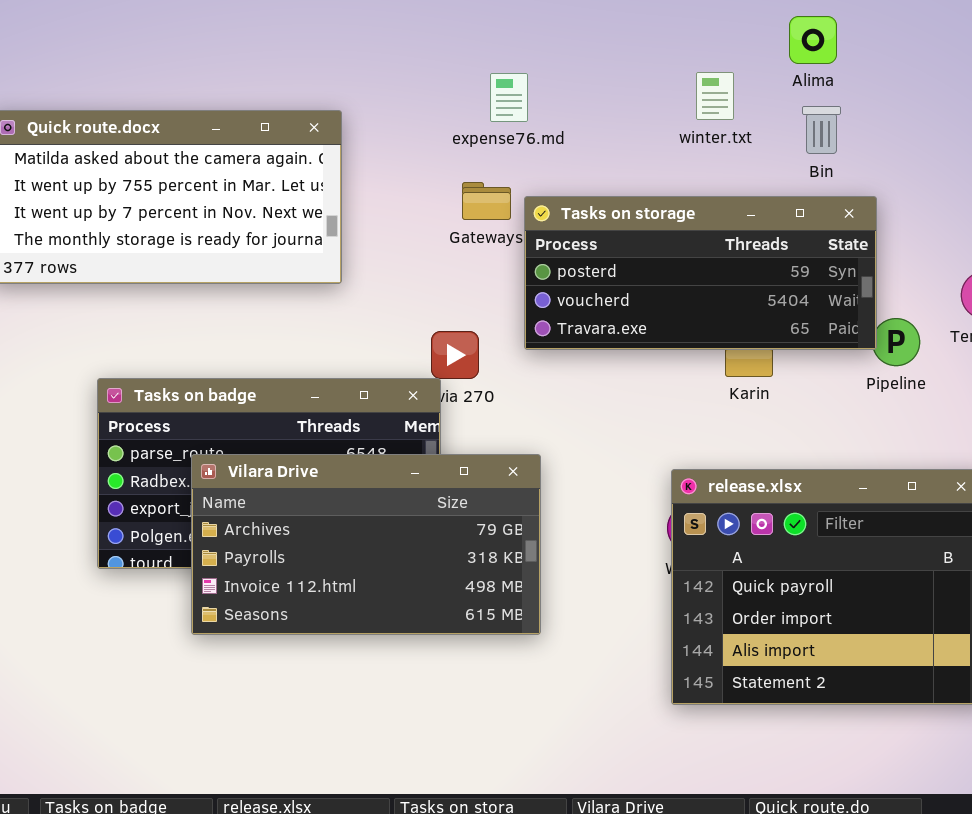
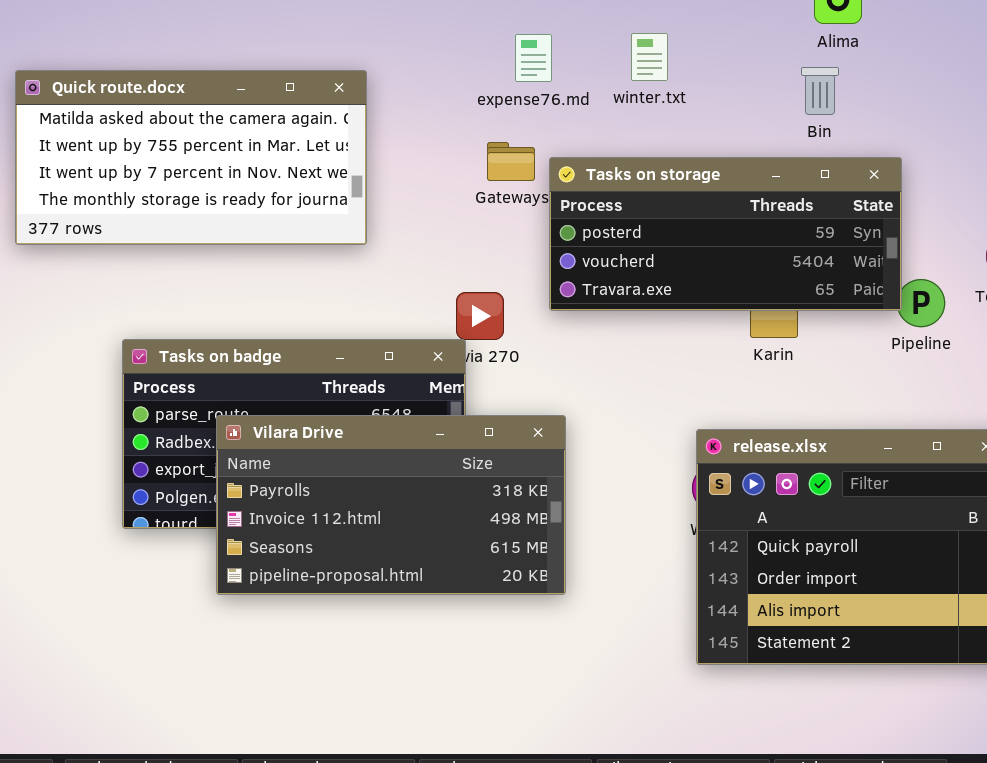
winter.txt: [696,72,734,120] -> [631,33,668,81], moved
Bin: [802,106,841,154] -> [801,67,839,115], moved
Vilara Drive: [191,454,541,635] -> [216,415,566,595], scrolled down 1 row

